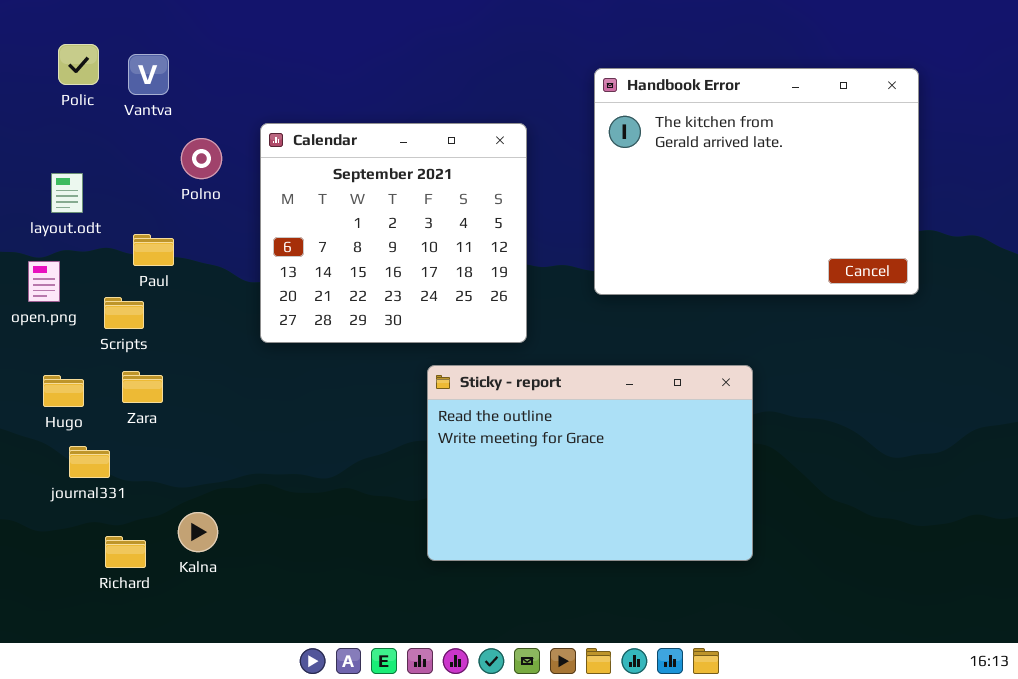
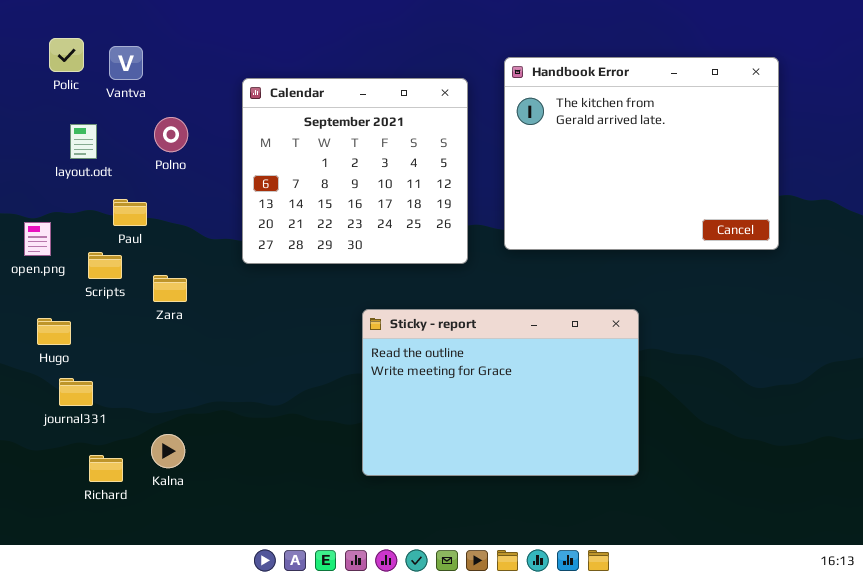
Calendar: [260,123,527,343] -> [242,78,468,264], moved
layout.odt: [51,173,83,213] -> [70,124,97,159], moved
Zara: [122,371,163,403] -> [153,275,187,302], moved

